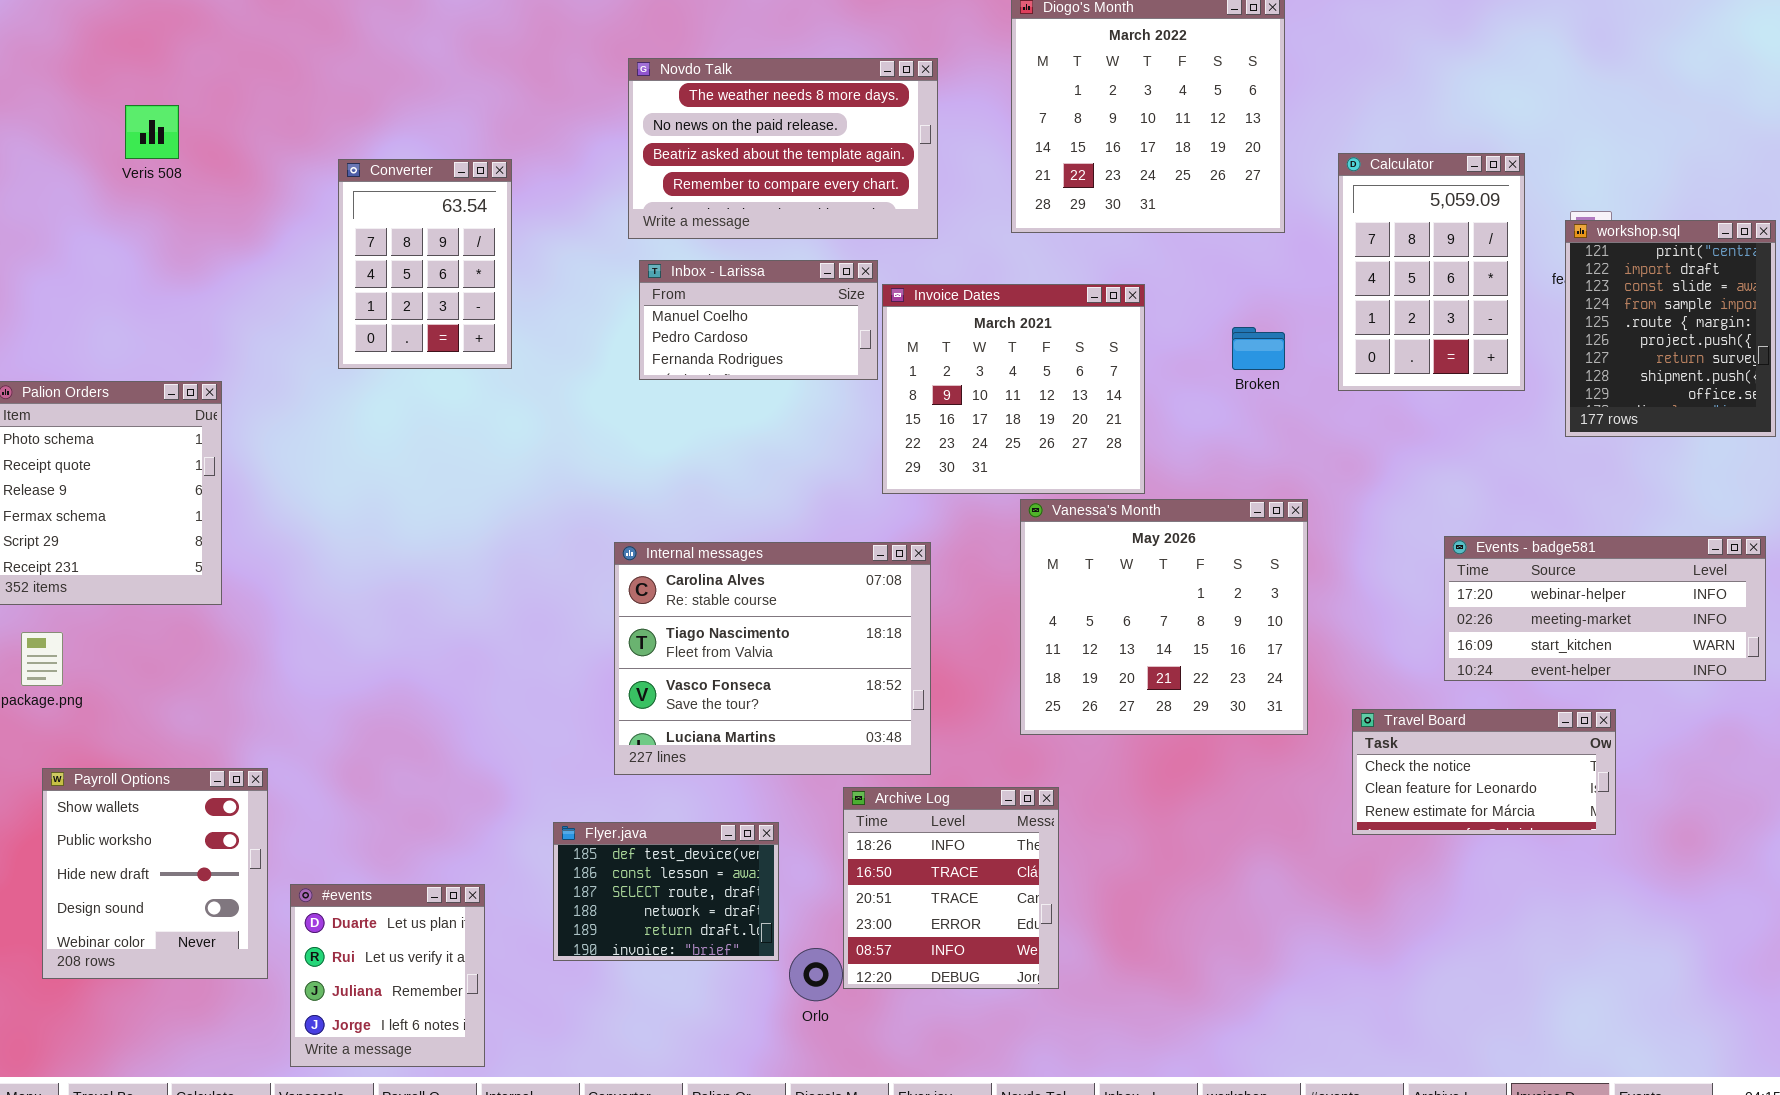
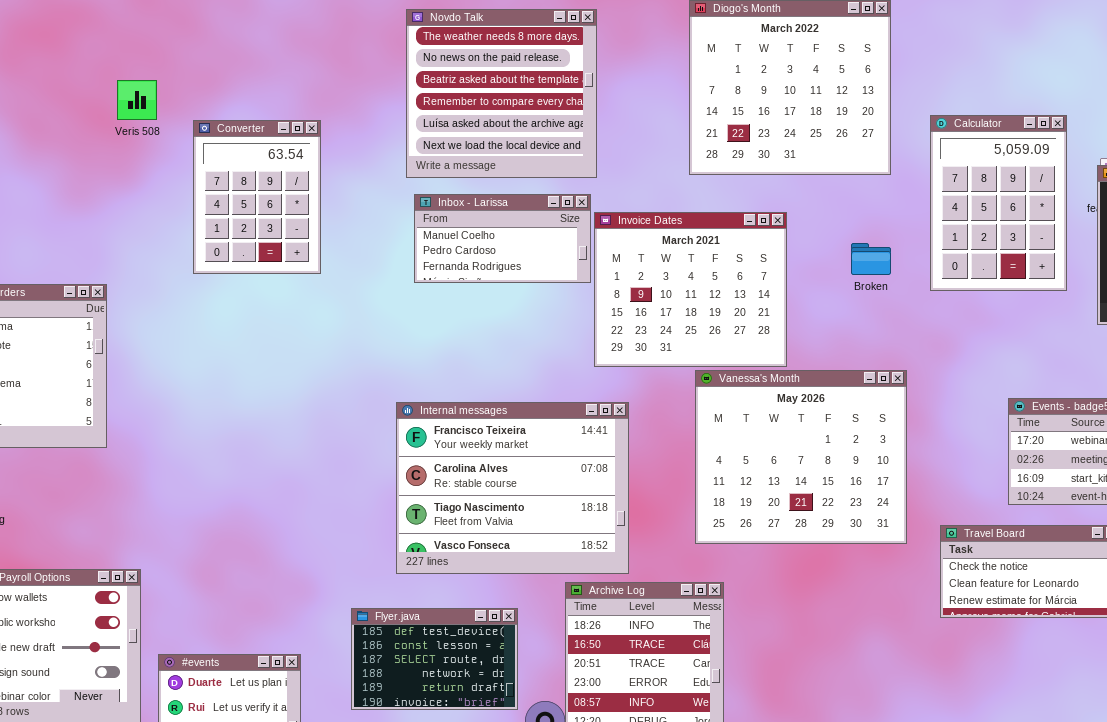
Novdo Talk: [628,58,938,239] -> [406,9,597,178], resized
Veris 508: [125,105,179,159] -> [117,80,157,120], moved
Internal messages: [614,542,931,775] -> [396,402,629,574], scrolled up 1 row

